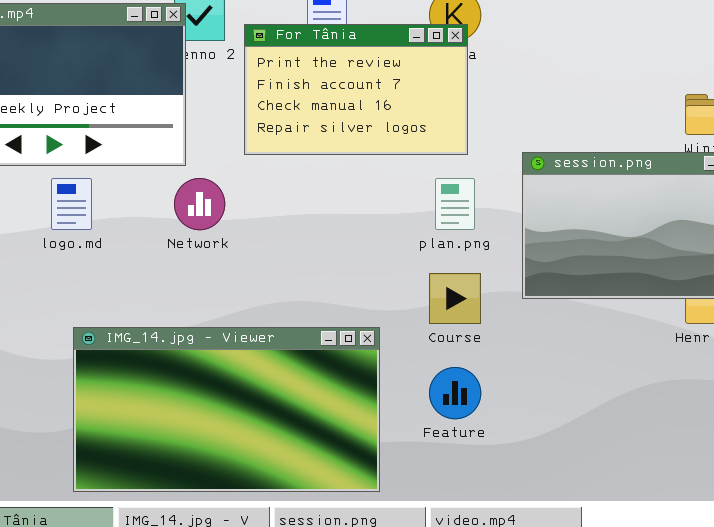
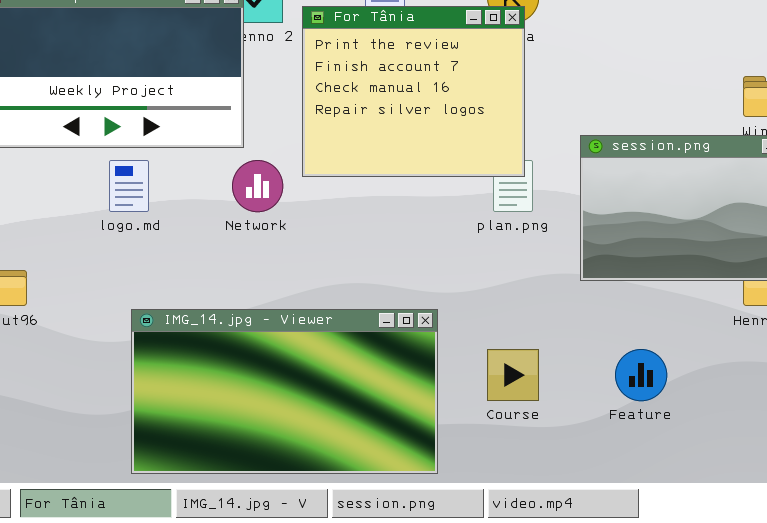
For Tânia: [244,24,468,155] -> [302,6,525,177], resized
Course: [429,273,481,324] -> [487,349,539,401], moved
Feature: [429,367,481,419] -> [615,349,667,401], moved

